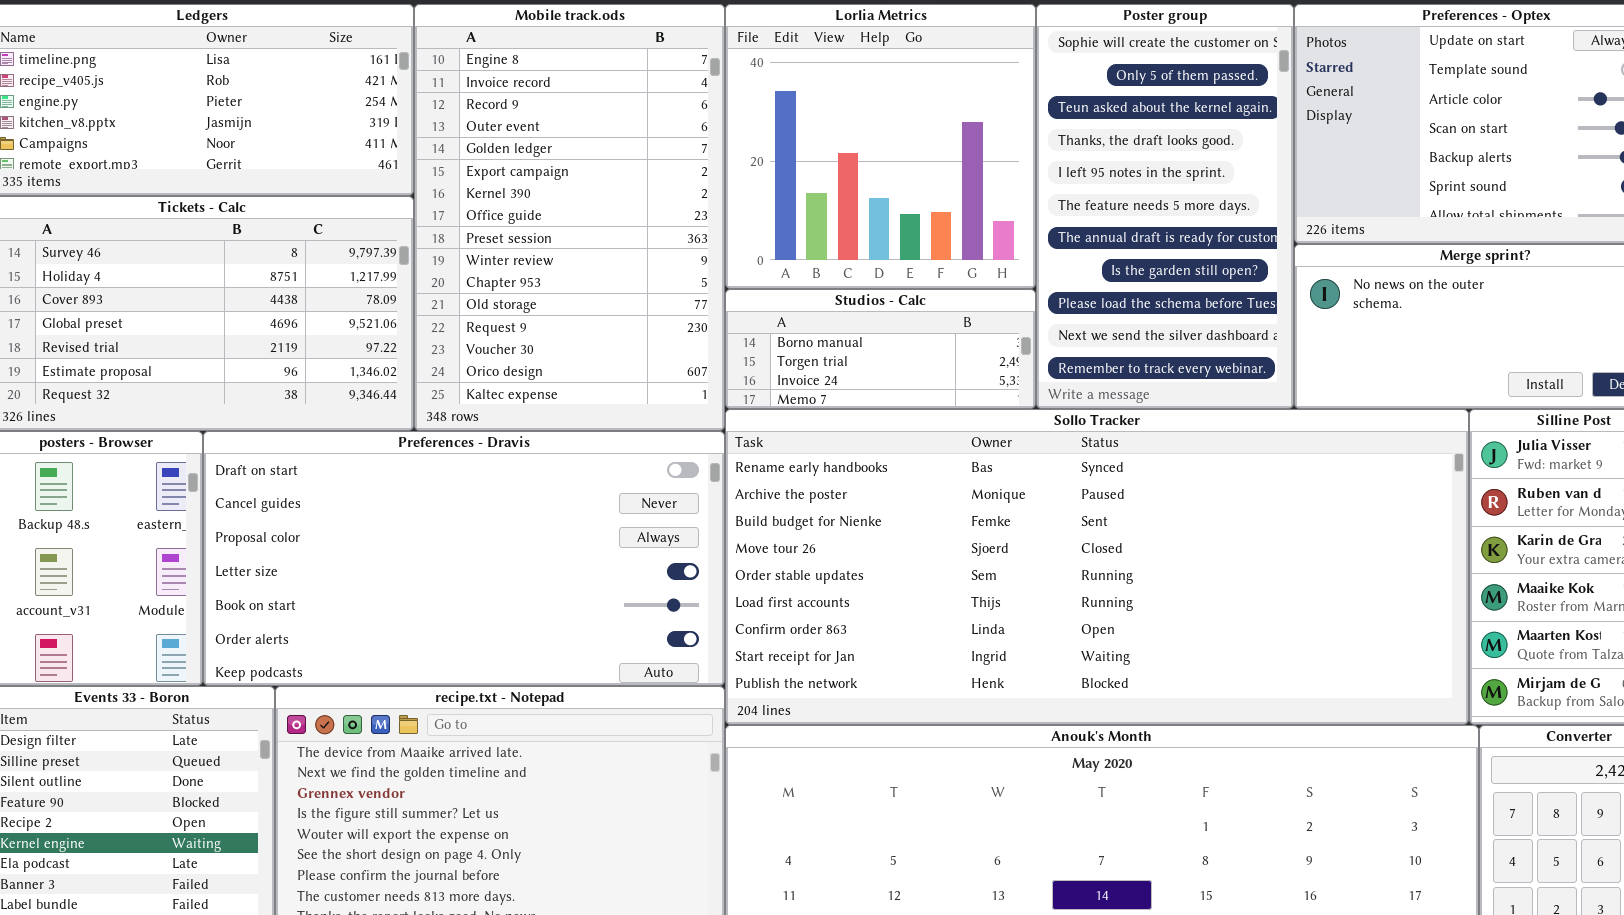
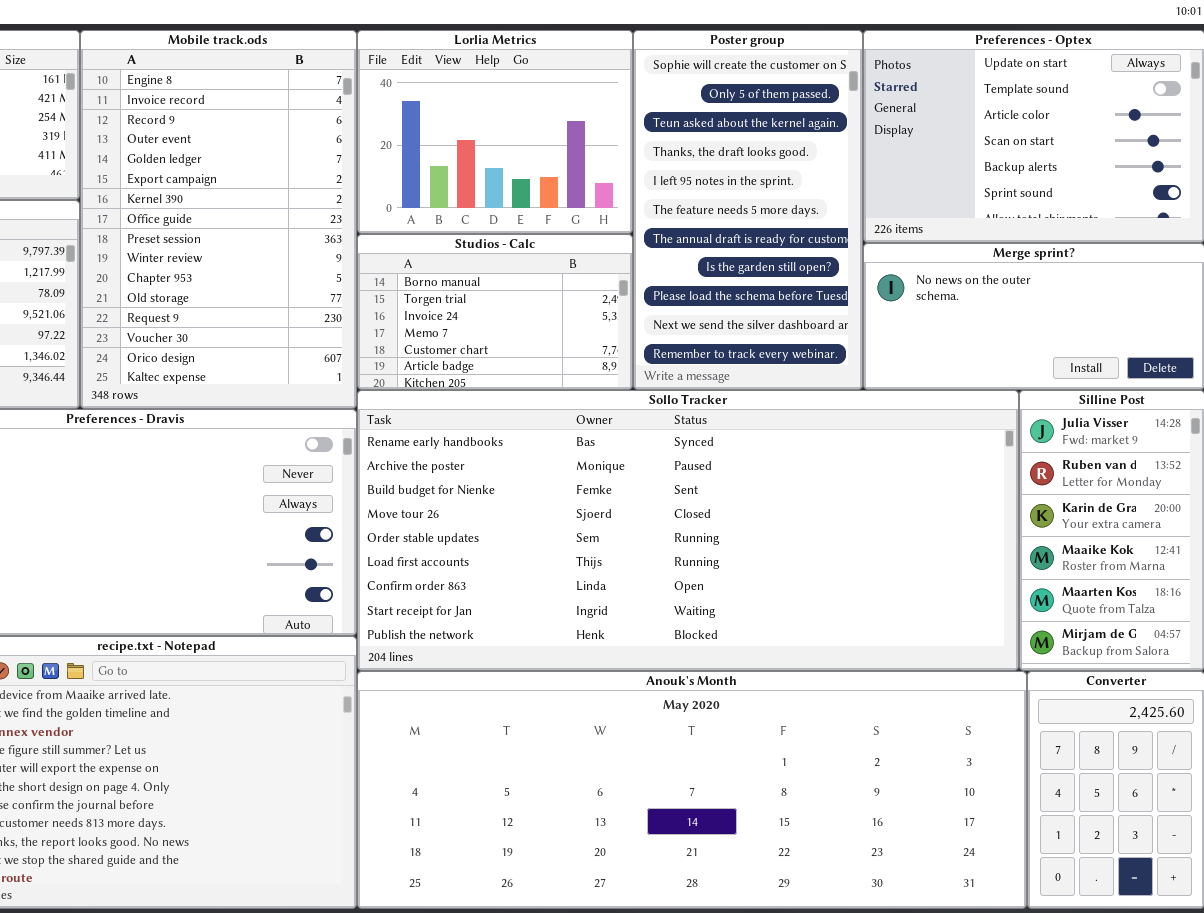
Lorlia Metrics: [725,4,1036,289] -> [357,30,633,234], resized
Studios - Calc: [725,289,1036,409] -> [357,234,633,390], resized

